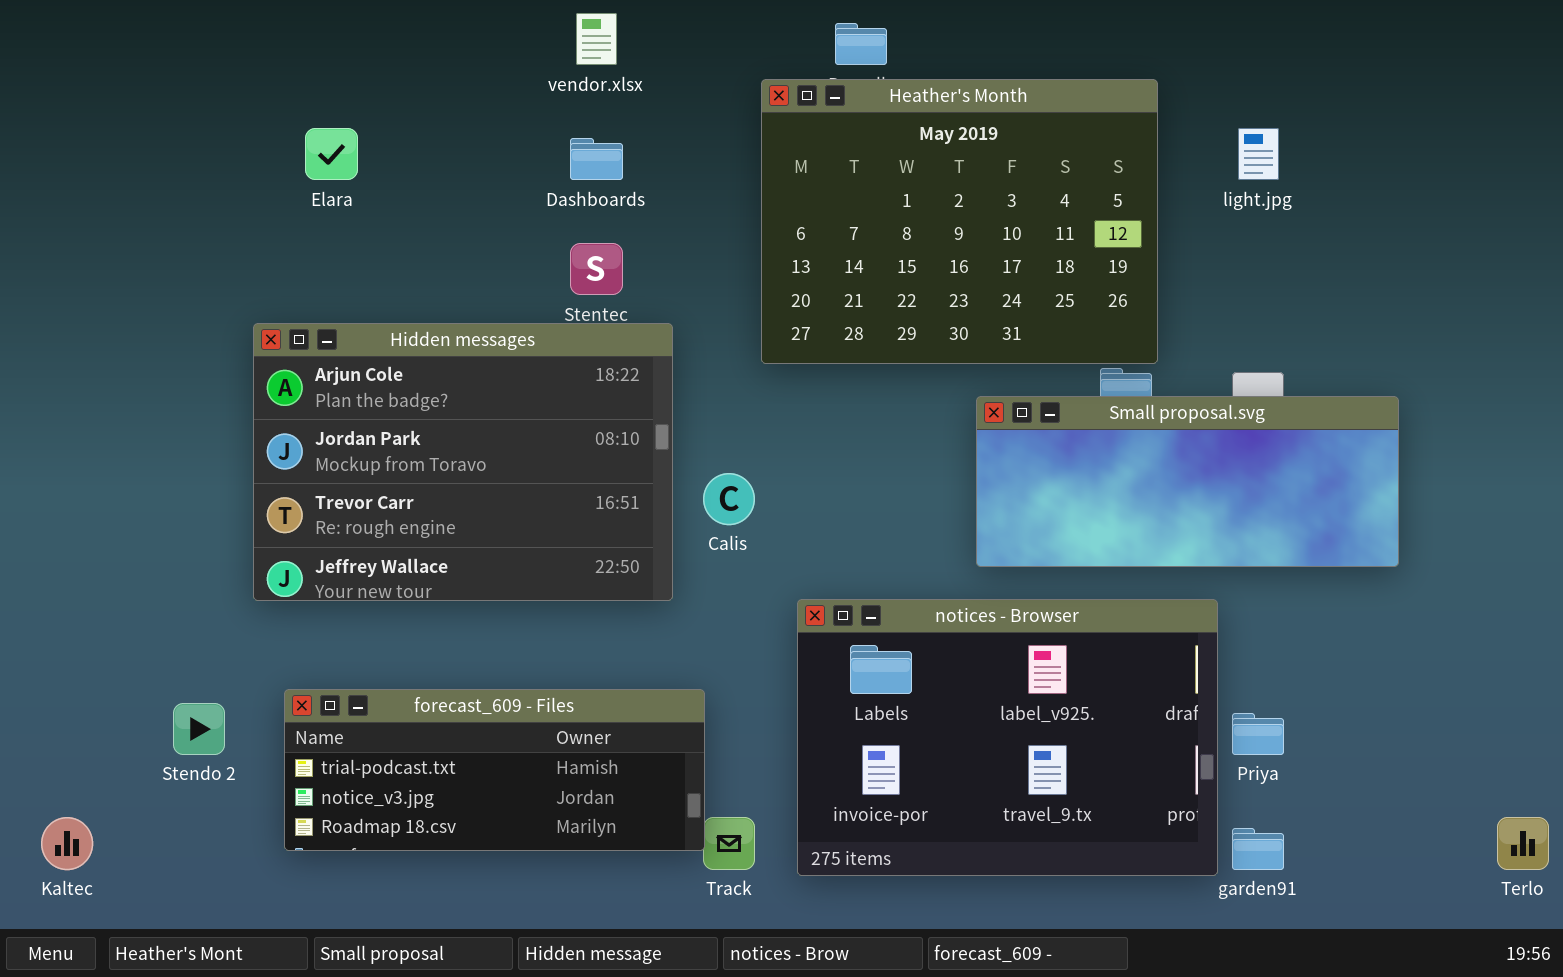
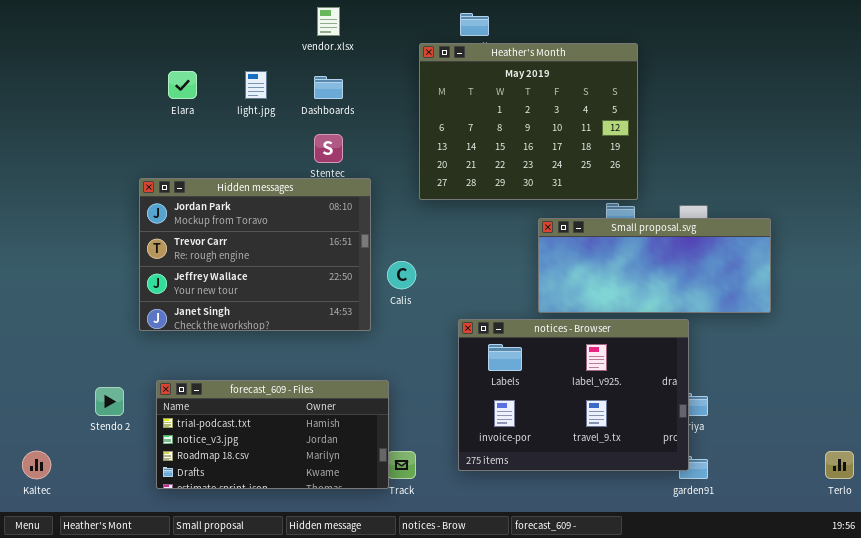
light.jpg: [1238,128,1279,180] -> [245,71,267,99], moved
Hidden messages: [253,323,673,601] -> [139,178,371,331], scrolled down 1 row
notices - Browser: [797,599,1218,876] -> [458,319,689,471], moved
forecast_609 - Files: [284,689,705,851] -> [156,380,389,489], resized

